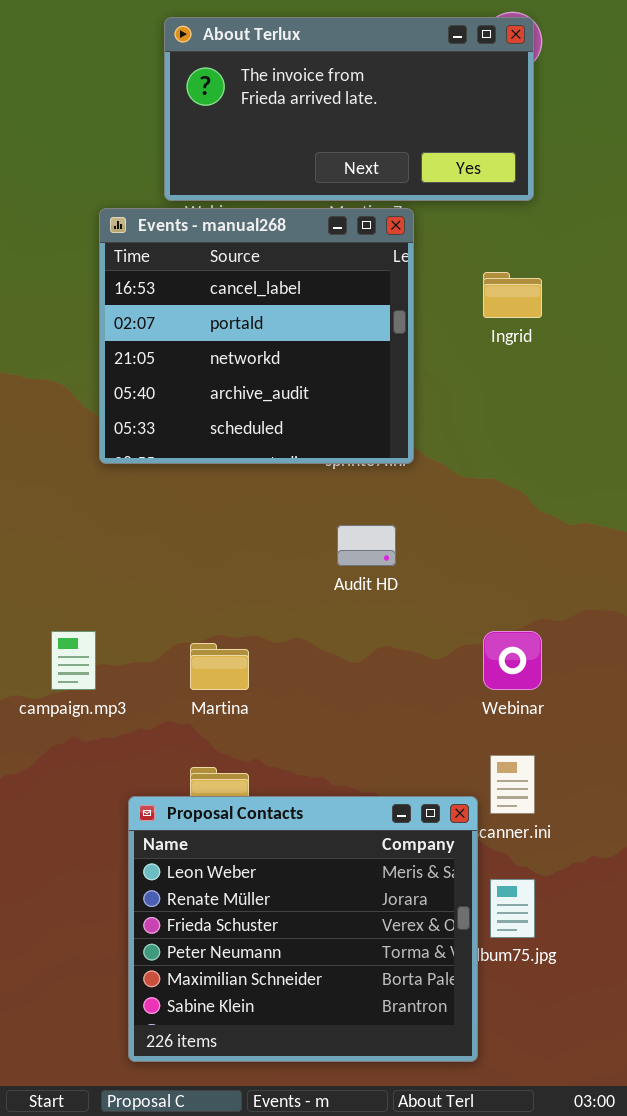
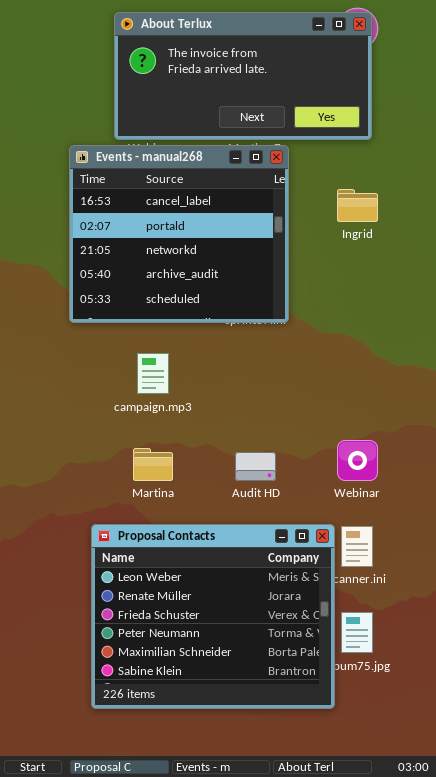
Audit HD: [337,525,396,566] -> [235,452,276,481], moved
campaign.mp3: [51,631,96,690] -> [137,353,169,394], moved
Proposal Contacts: [128,796,478,1062] -> [91,524,335,709], moved

